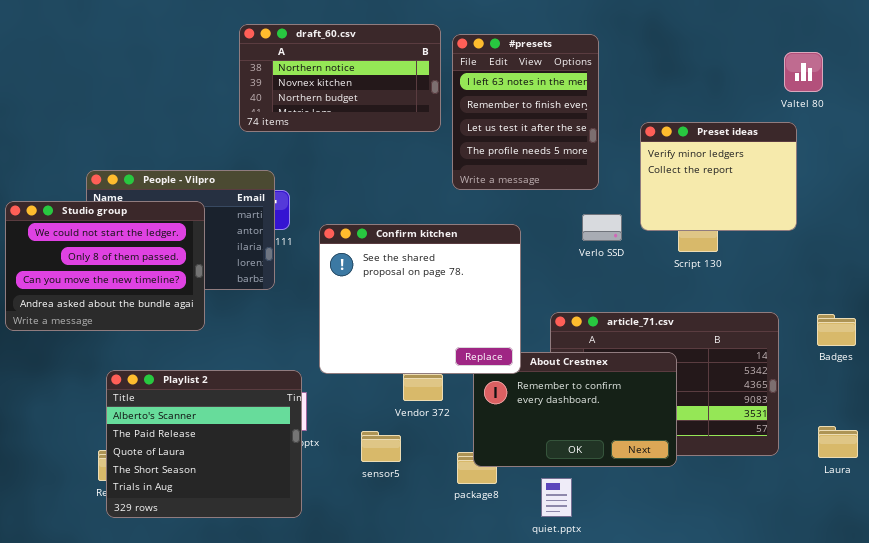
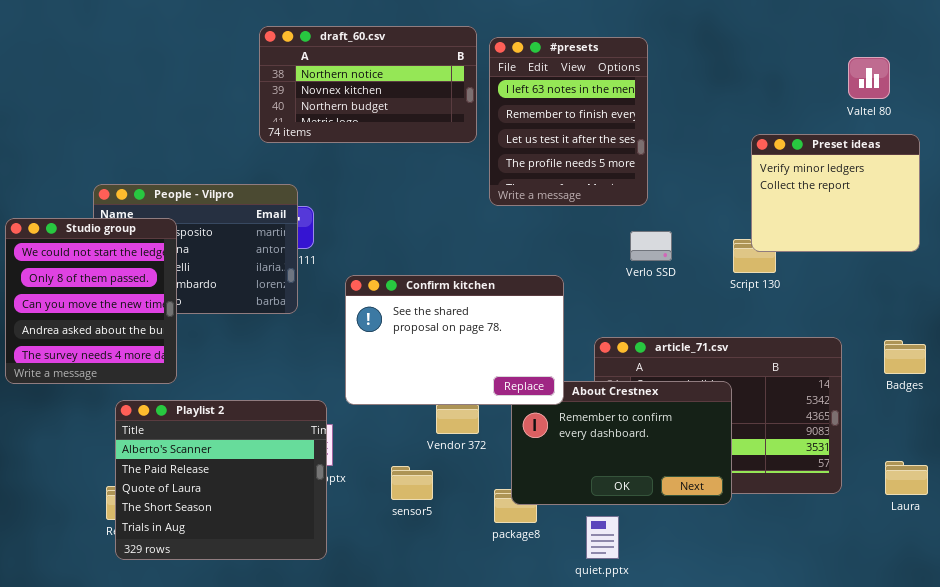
Preset ideas: [640,122,797,231] -> [751,134,920,252], moved
Studio group: [5,201,205,331] -> [5,218,177,384], resized
Confirm kitchen: [319,224,521,374] -> [345,275,564,405], resized

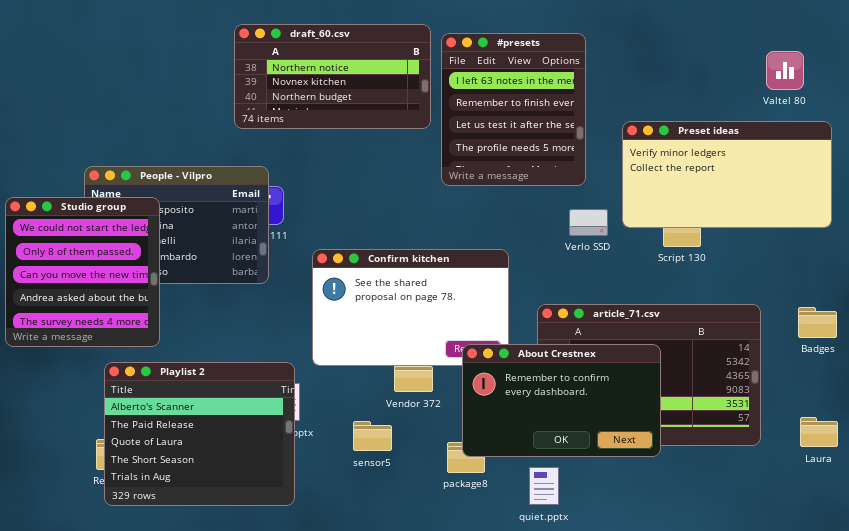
Preset ideas: [751,134,920,252] -> [622,121,832,228], resized
About Crestnex: [511,381,732,505] -> [462,344,661,457], raised

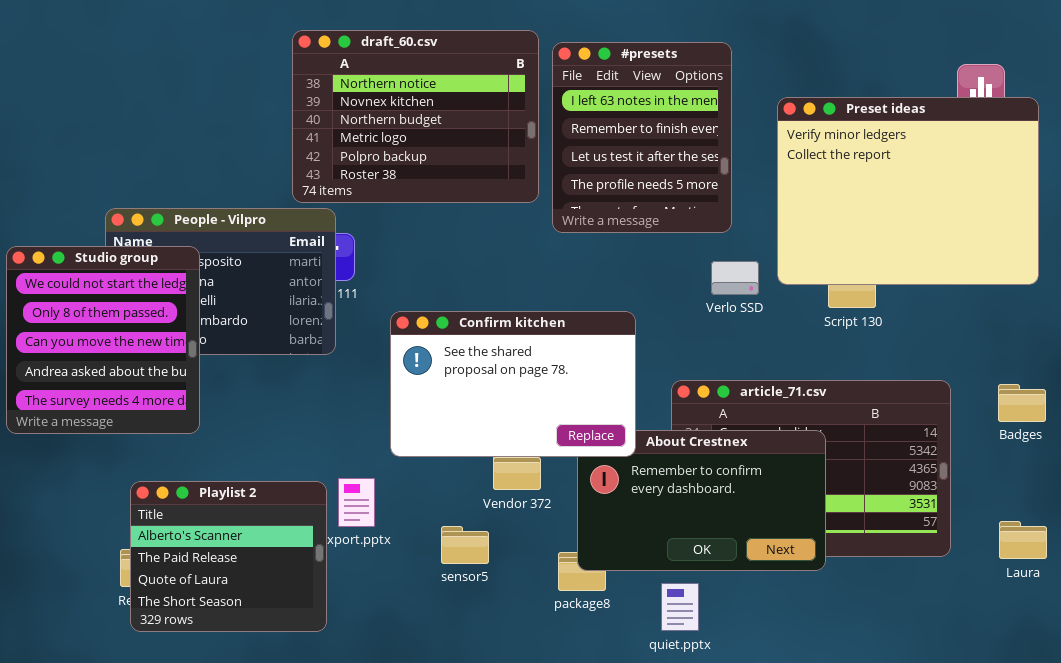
draft_60.csv: [234,24,431,129] -> [292,30,539,203], resized
Preset ideas: [622,121,832,228] -> [777,97,1039,285], resized
Confirm kitchen: [312,249,509,366] -> [390,311,636,457], raised
Playlist 2: [104,362,295,506] -> [130,481,327,632], resized

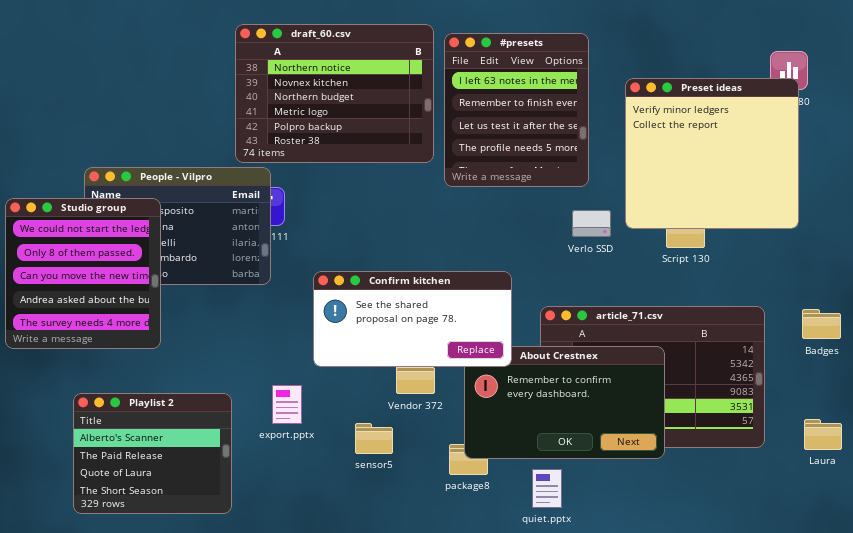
Preset ideas: [777,97,1039,285] -> [625,78,799,229], resized
Confirm kitchen: [390,311,636,457] -> [313,271,512,367], resized
Playlist 2: [130,481,327,632] -> [73,393,232,514], moved

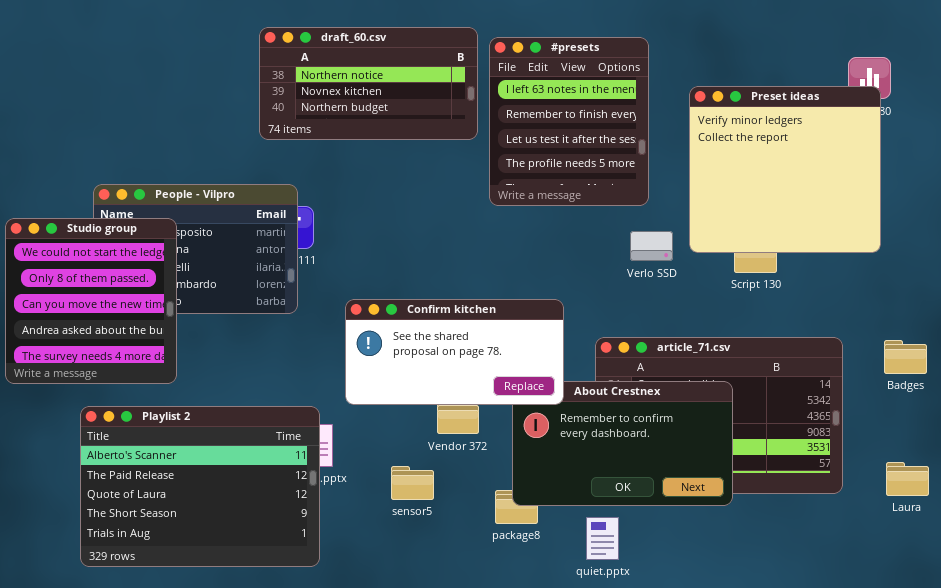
draft_60.csv: [235,24,434,163] -> [259,27,478,140], resized
Playlist 2: [73,393,232,514] -> [80,406,320,567], resized

